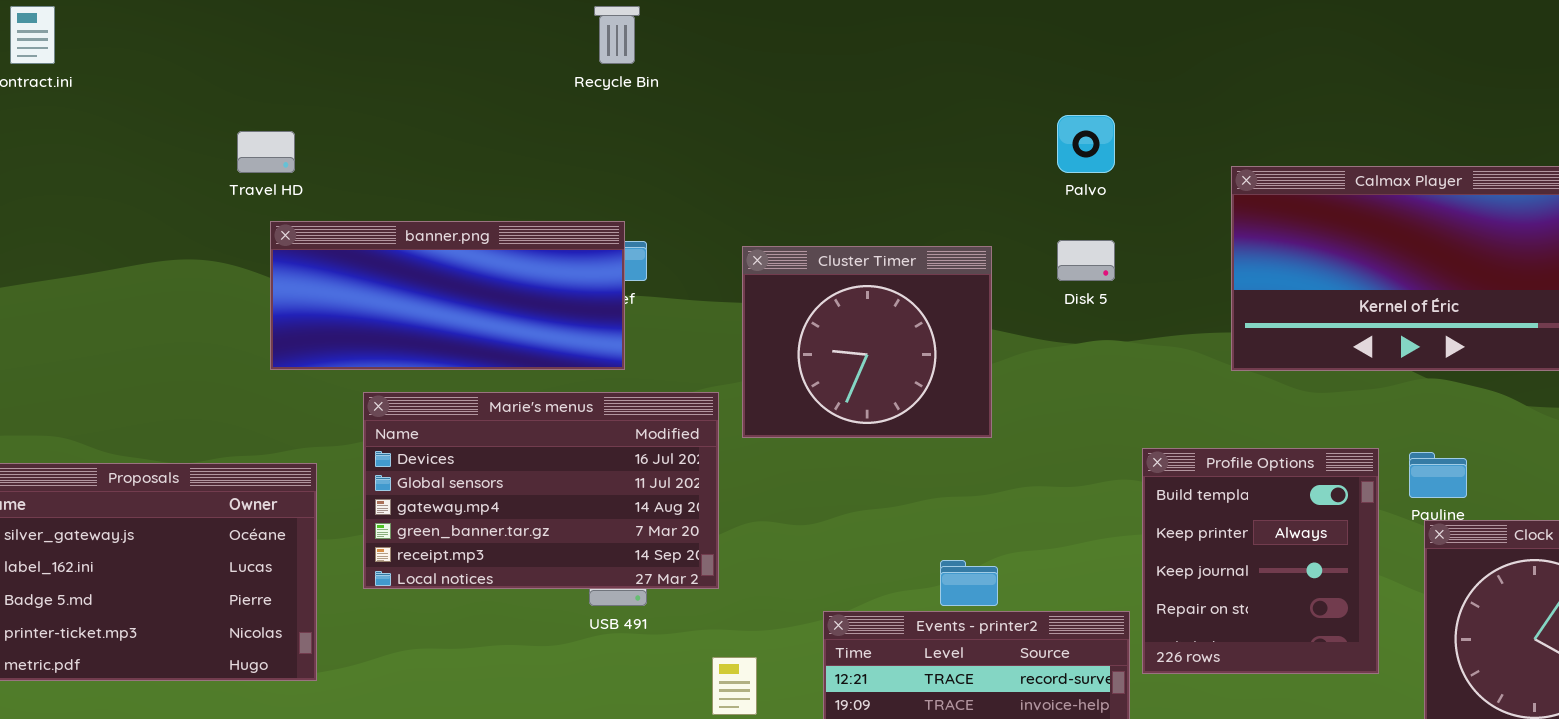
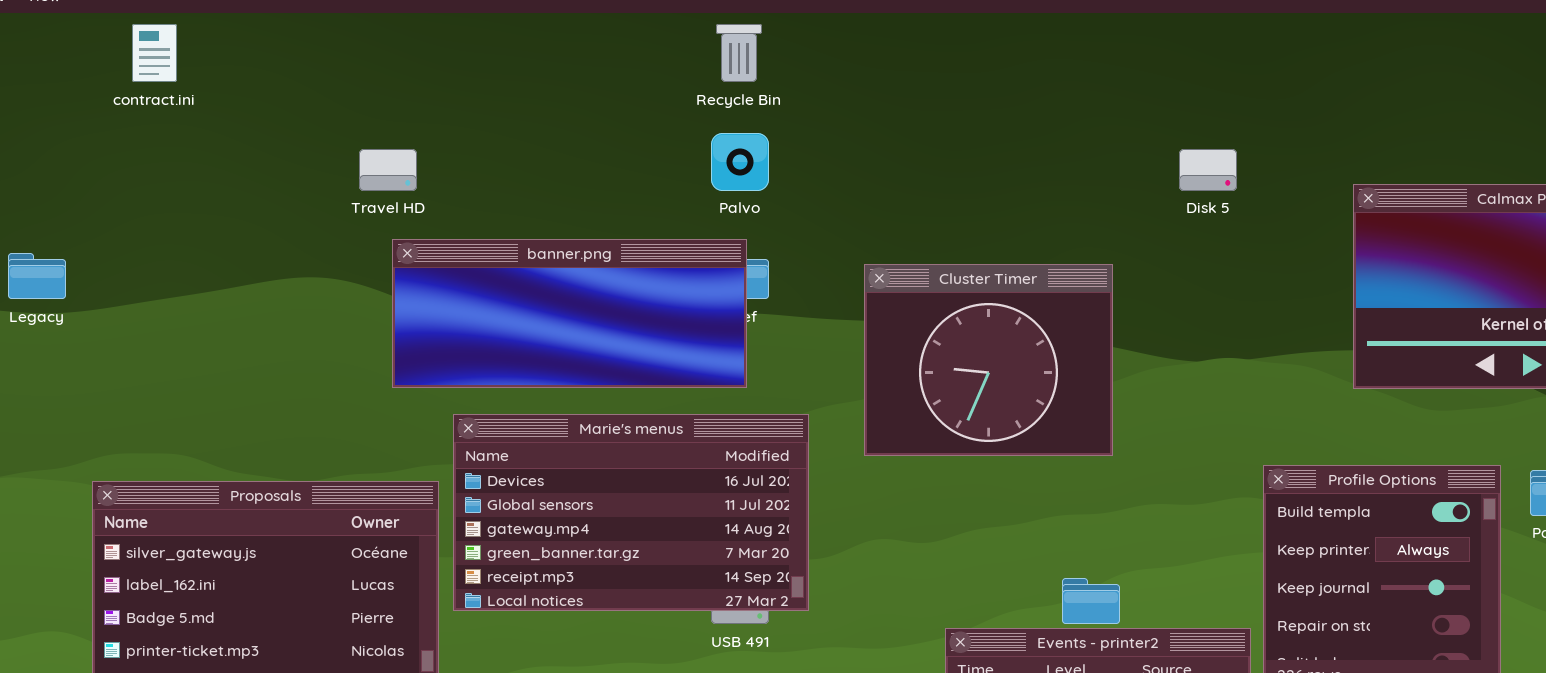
Palvo: [1057,115,1115,173] -> [711,133,769,191], moved
Disk 5: [1057,240,1115,281] -> [1179,149,1237,191], moved
Marie's menus: [363,392,719,589] -> [453,414,809,611], moved

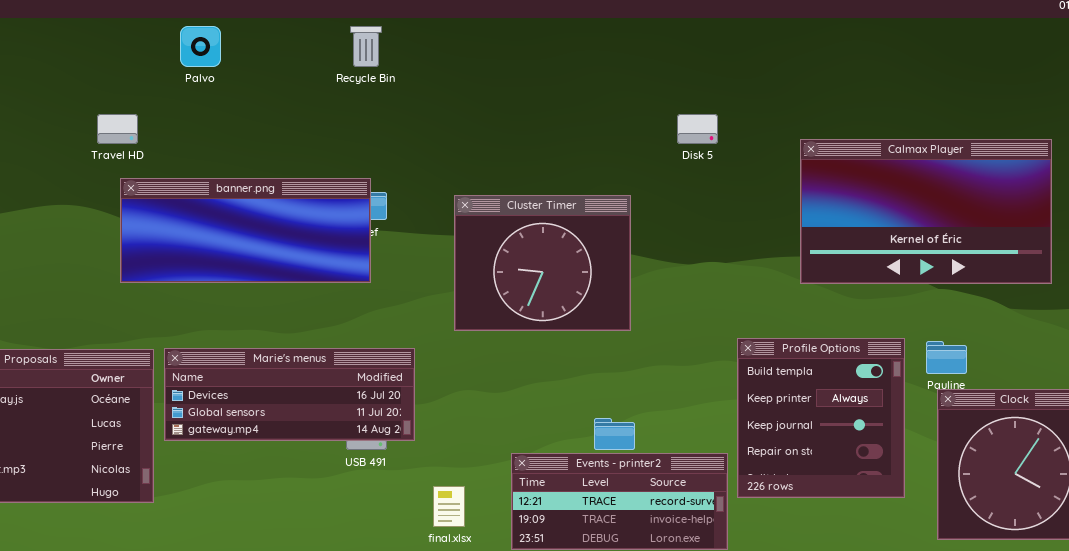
Palvo: [711,133,769,191] -> [180,26,221,67], moved
Marie's menus: [453,414,809,611] -> [164,348,415,441], resized

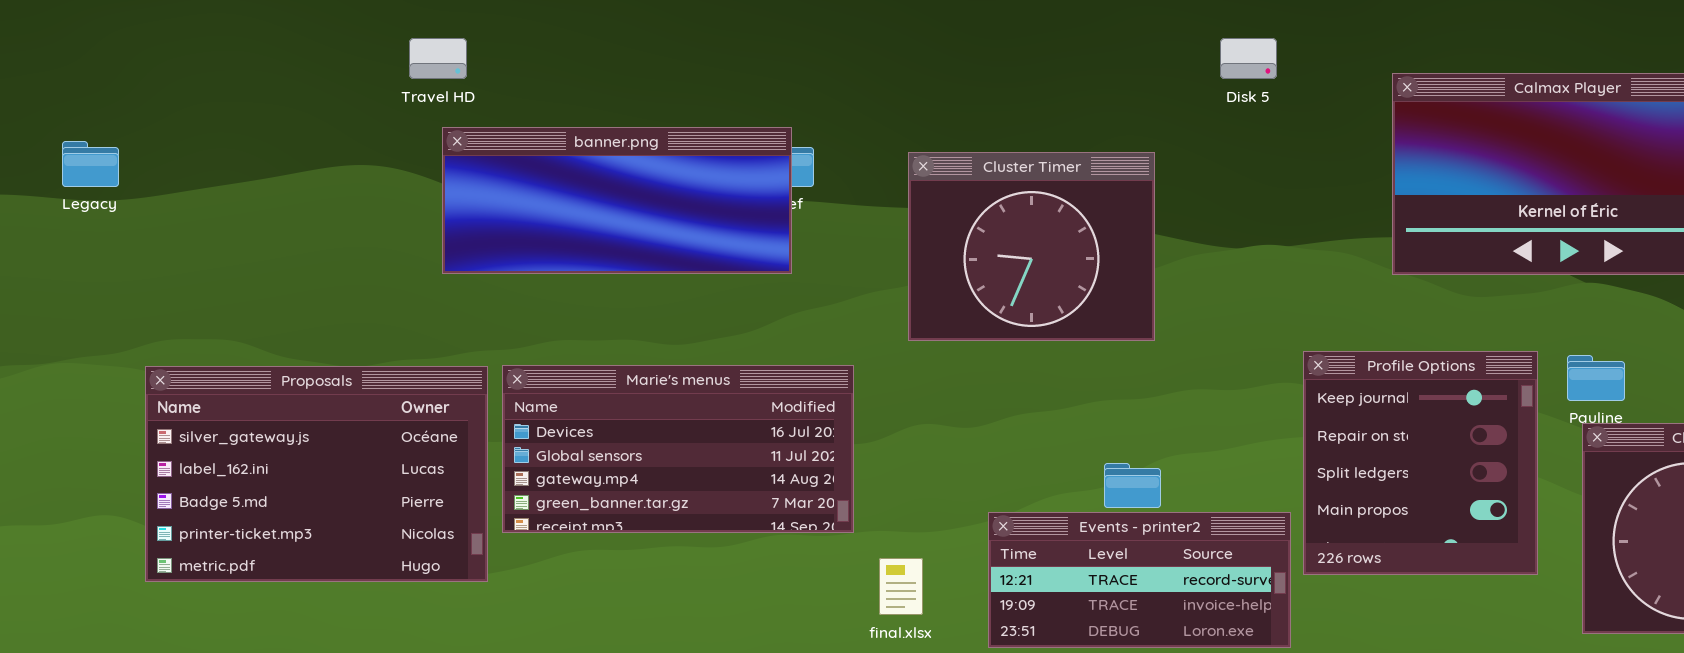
Profile Options: [737,338,905,498] -> [1303,351,1538,575], scrolled down 2 rows
Marie's menus: [164,348,415,441] -> [502,365,854,533], resized

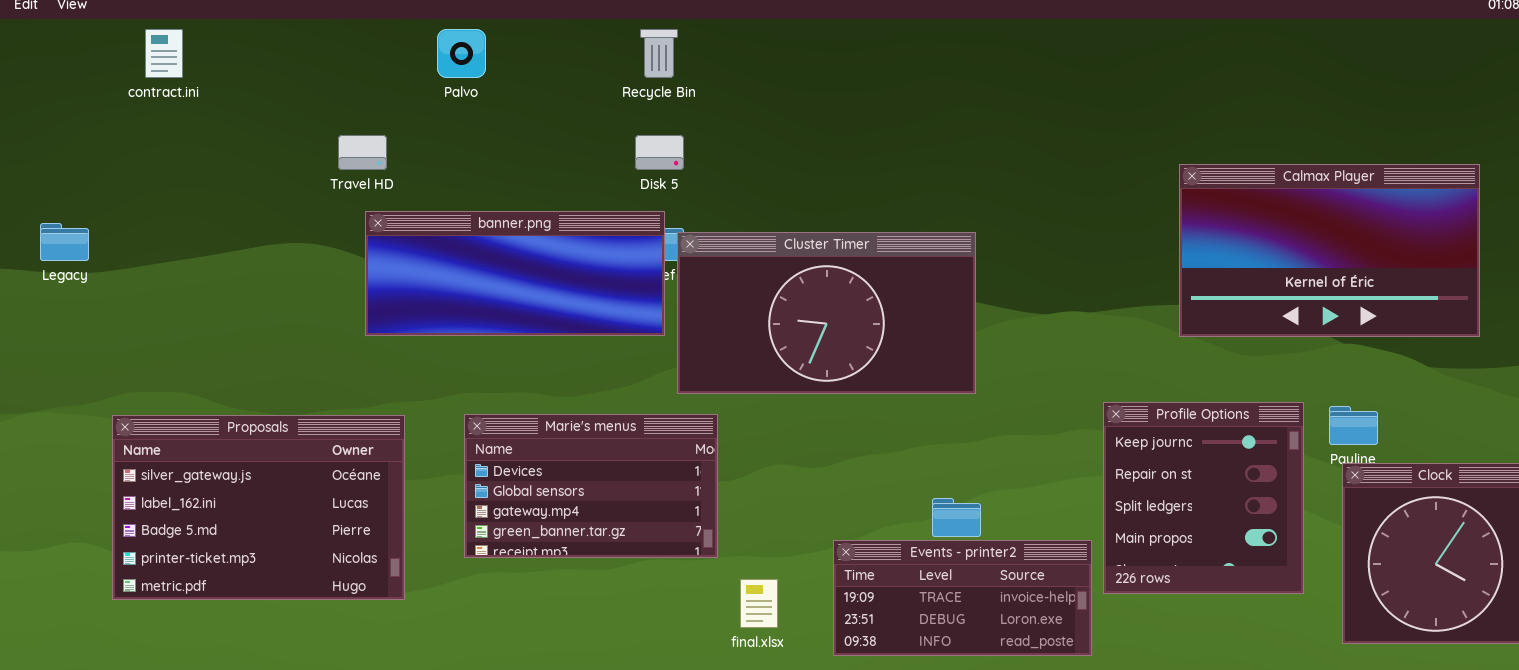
Disk 5: [1220,38,1277,79] -> [635,135,684,170], moved
Cluster Timer: [908,152,1155,341] -> [677,232,976,394], resized
Marie's menus: [502,365,854,533] -> [464,414,718,558], resized
Events - printer2: [988,512,1291,648] -> [833,540,1092,656], scrolled down 1 row

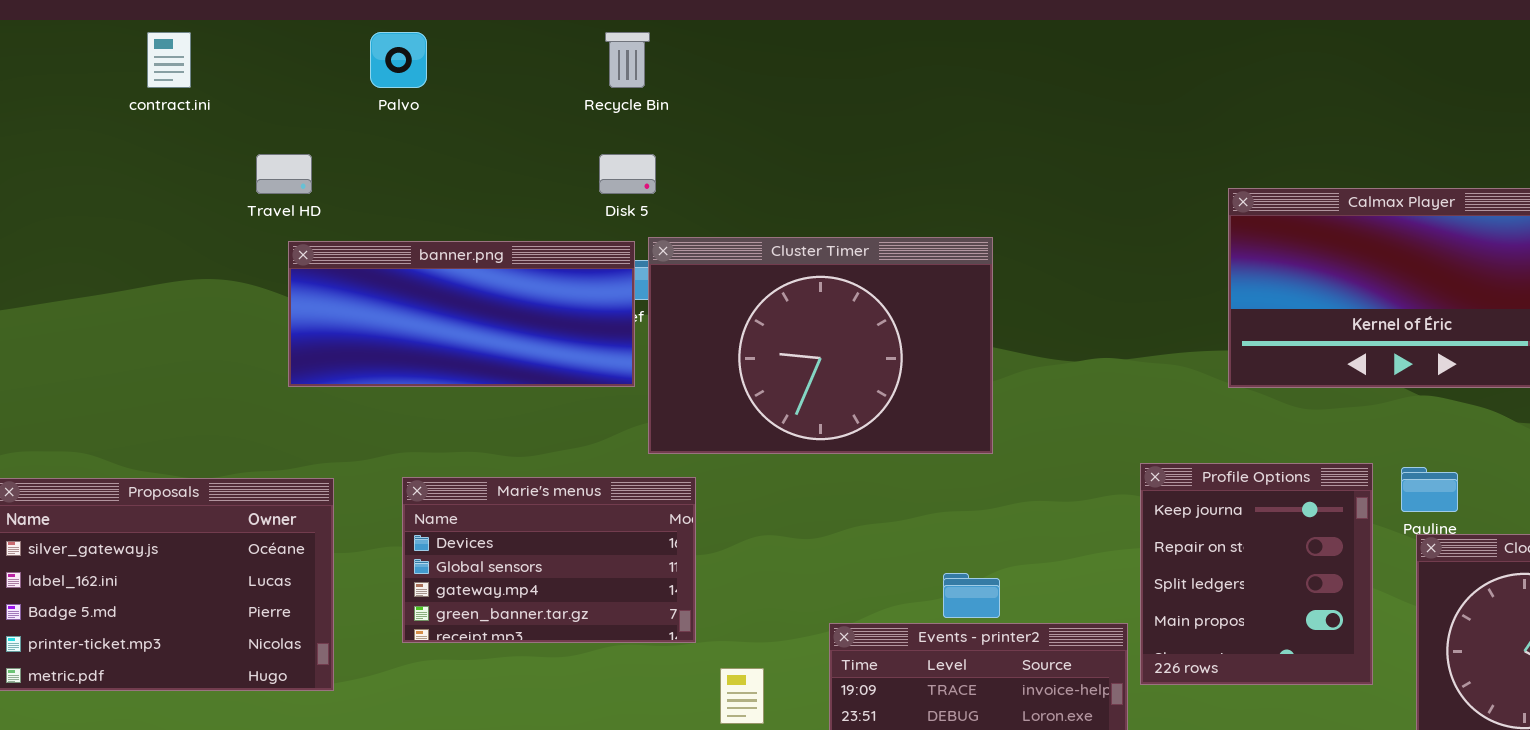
contract.ini: [145,29,183,78] -> [147,32,191,88], moved
Cluster Timer: [677,232,976,394] -> [648,237,993,454], resized

